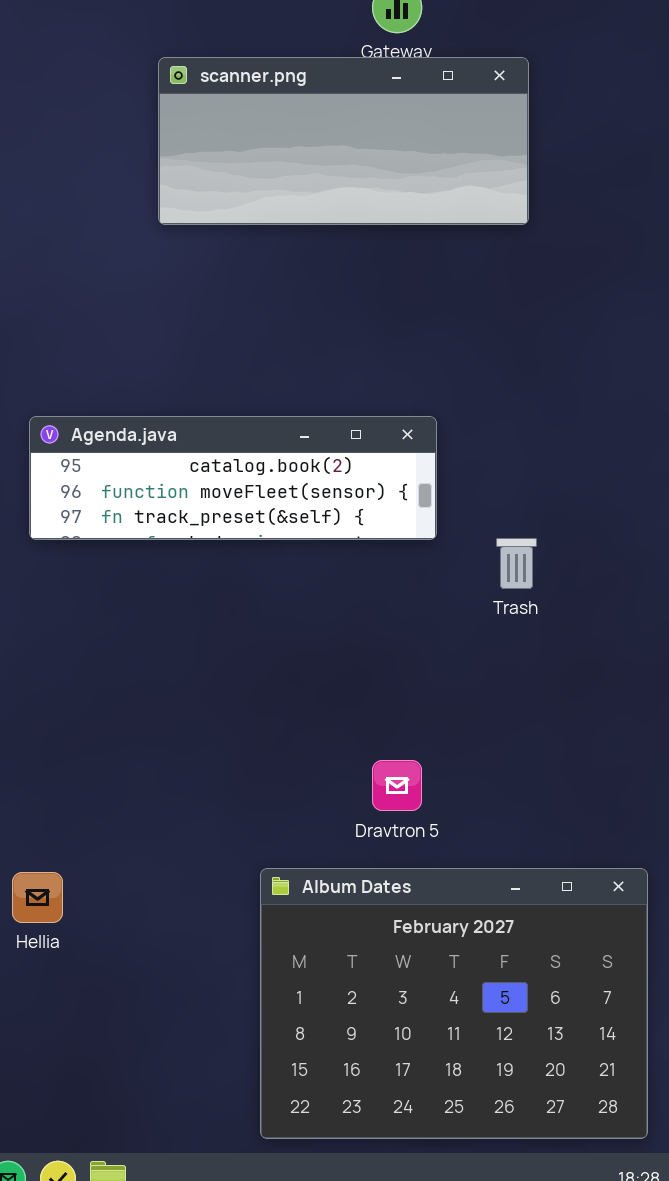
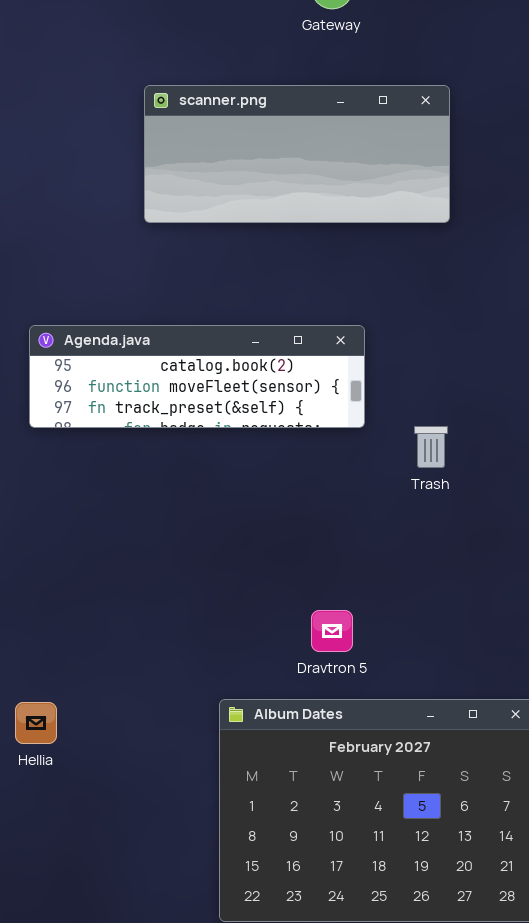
scanner.png: [158,57,529,225] -> [144,85,450,223], moved

